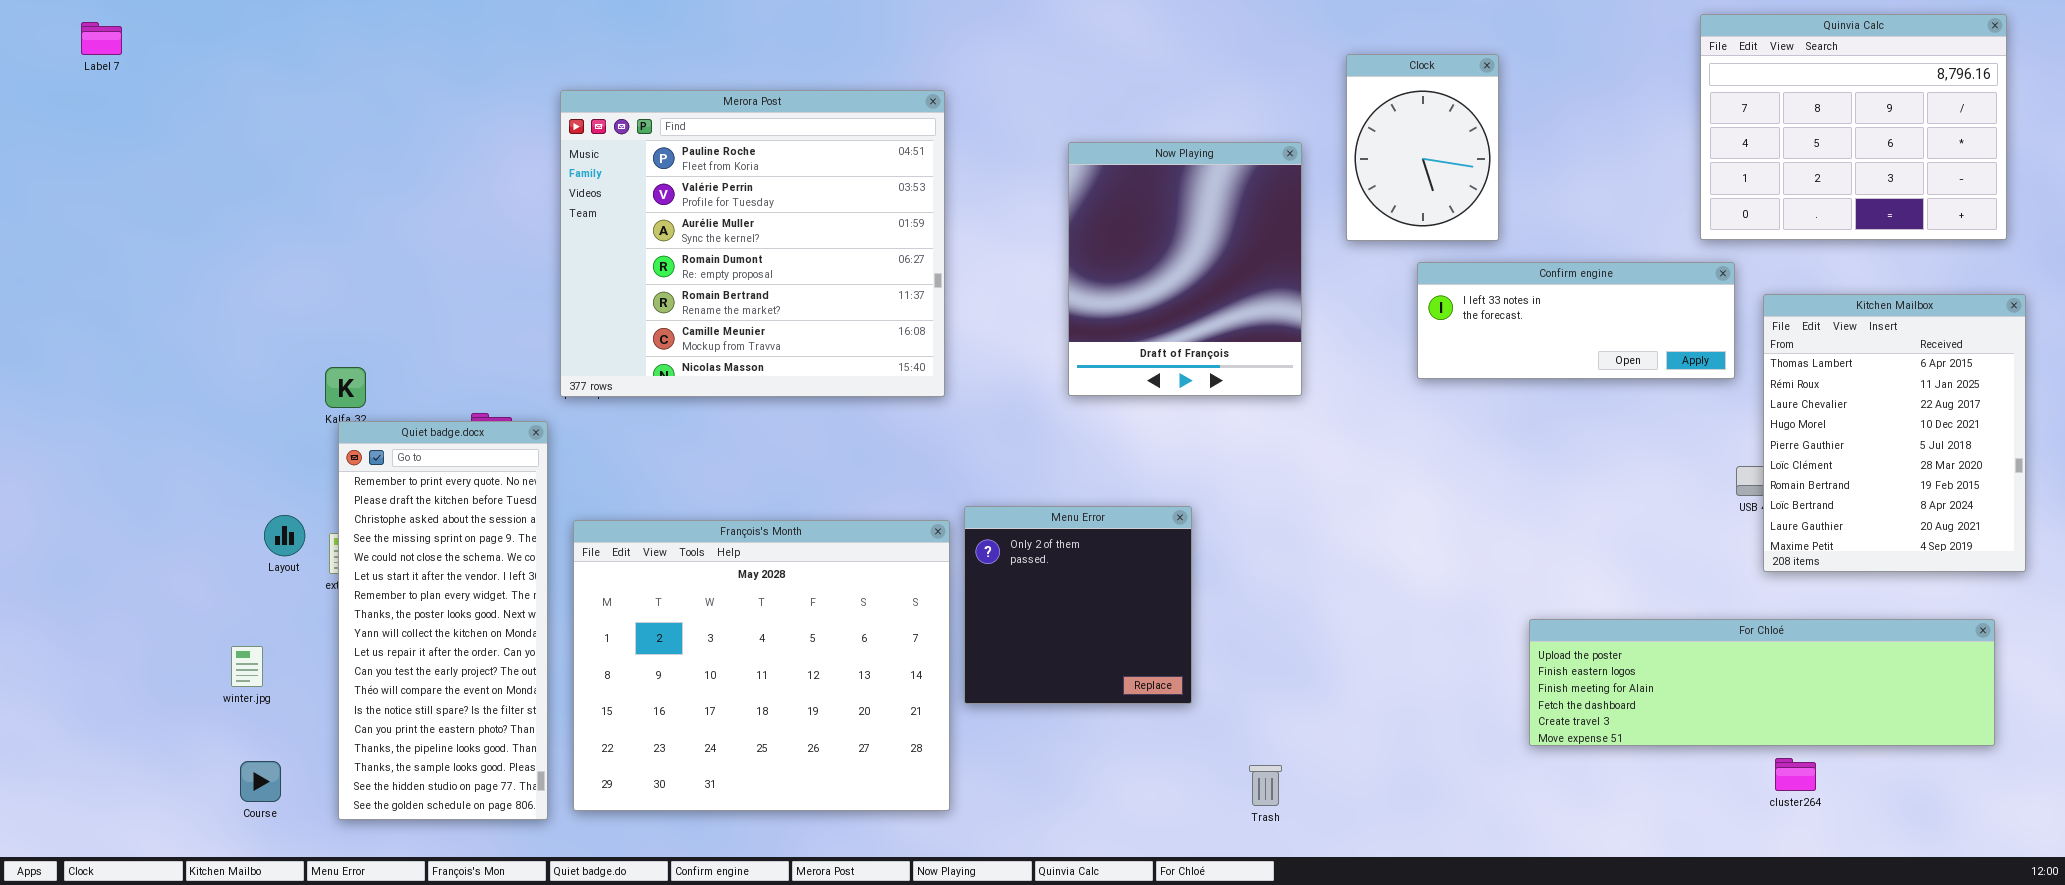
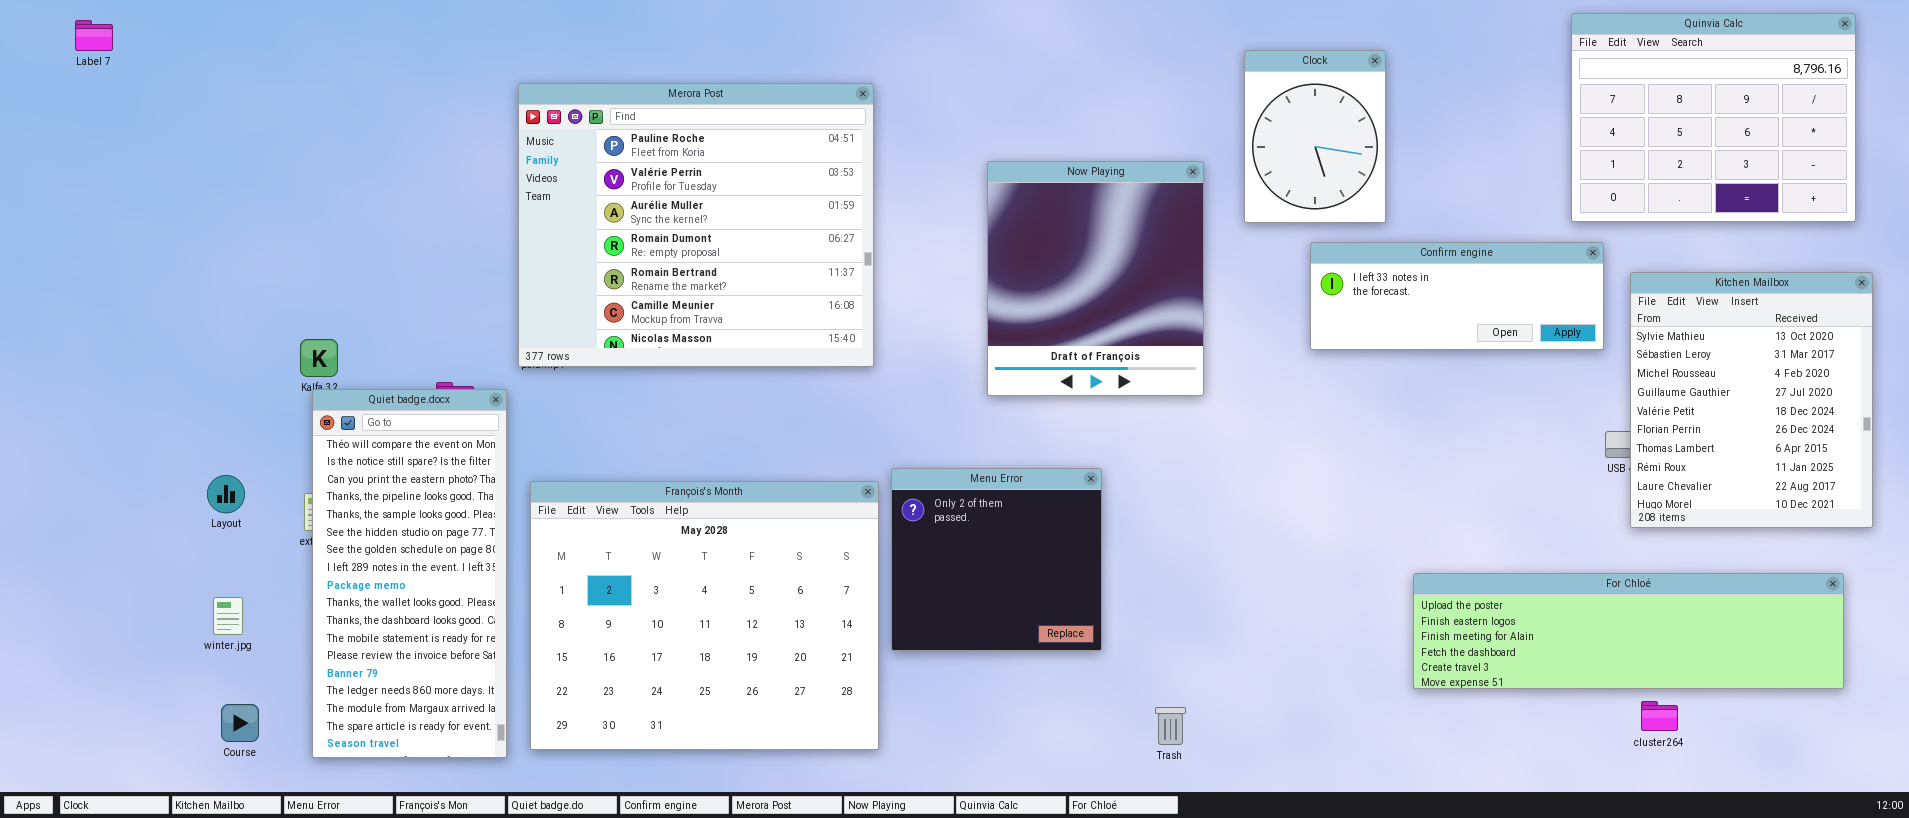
Now Playing: [1068,142,1302,396] -> [987,161,1204,396], moved
Kitchen Mailbox: [1763,294,2026,572] -> [1630,272,1873,528], scrolled up 6 rows
Quiet badge.docx: [338,421,548,820] -> [312,389,507,758], scrolled down 11 rows
Layout: [264,515,305,556] -> [207,475,245,513], moved

